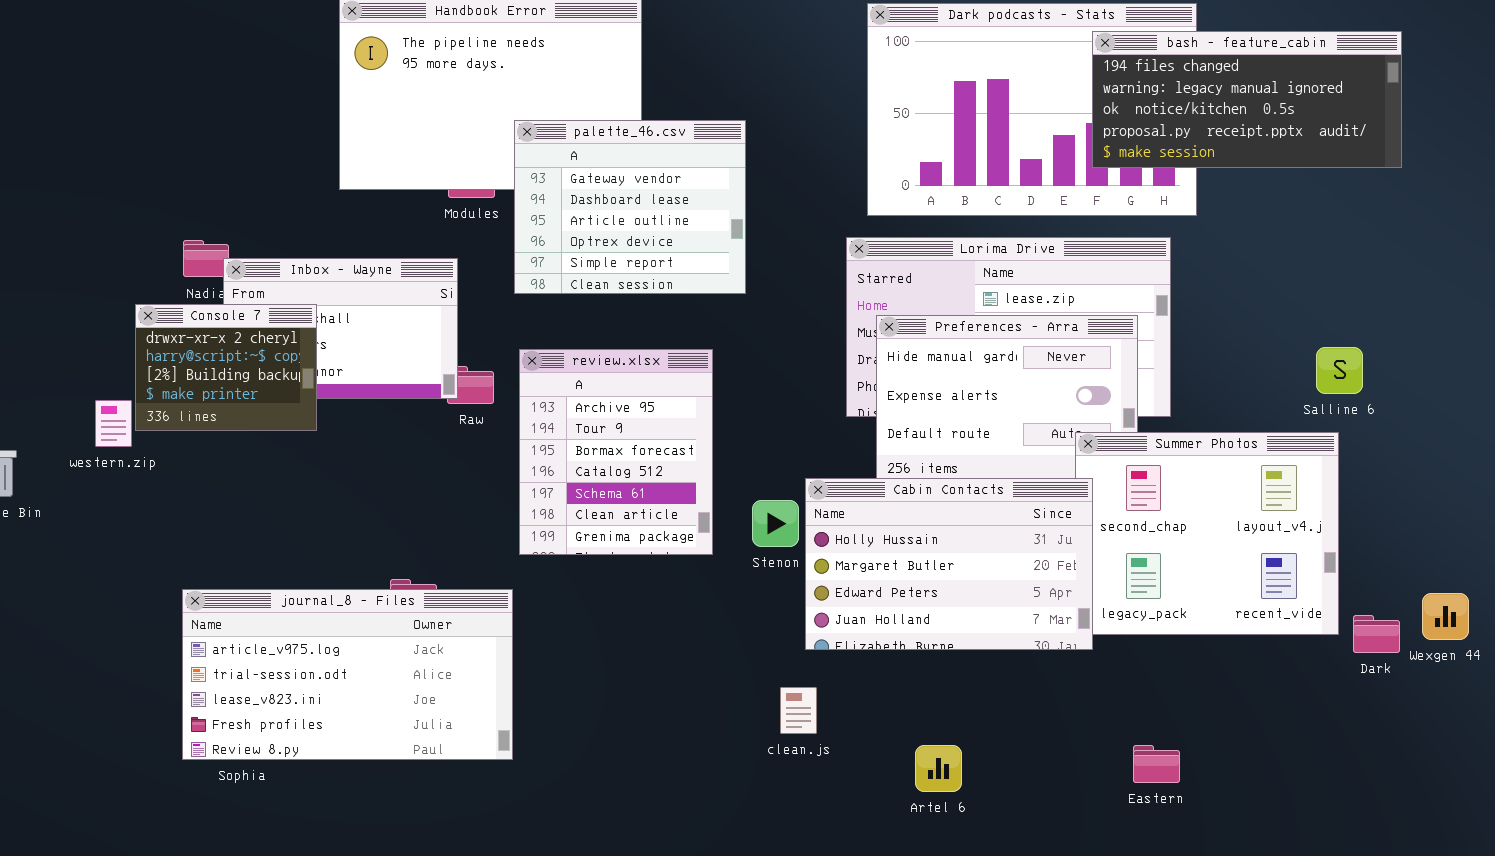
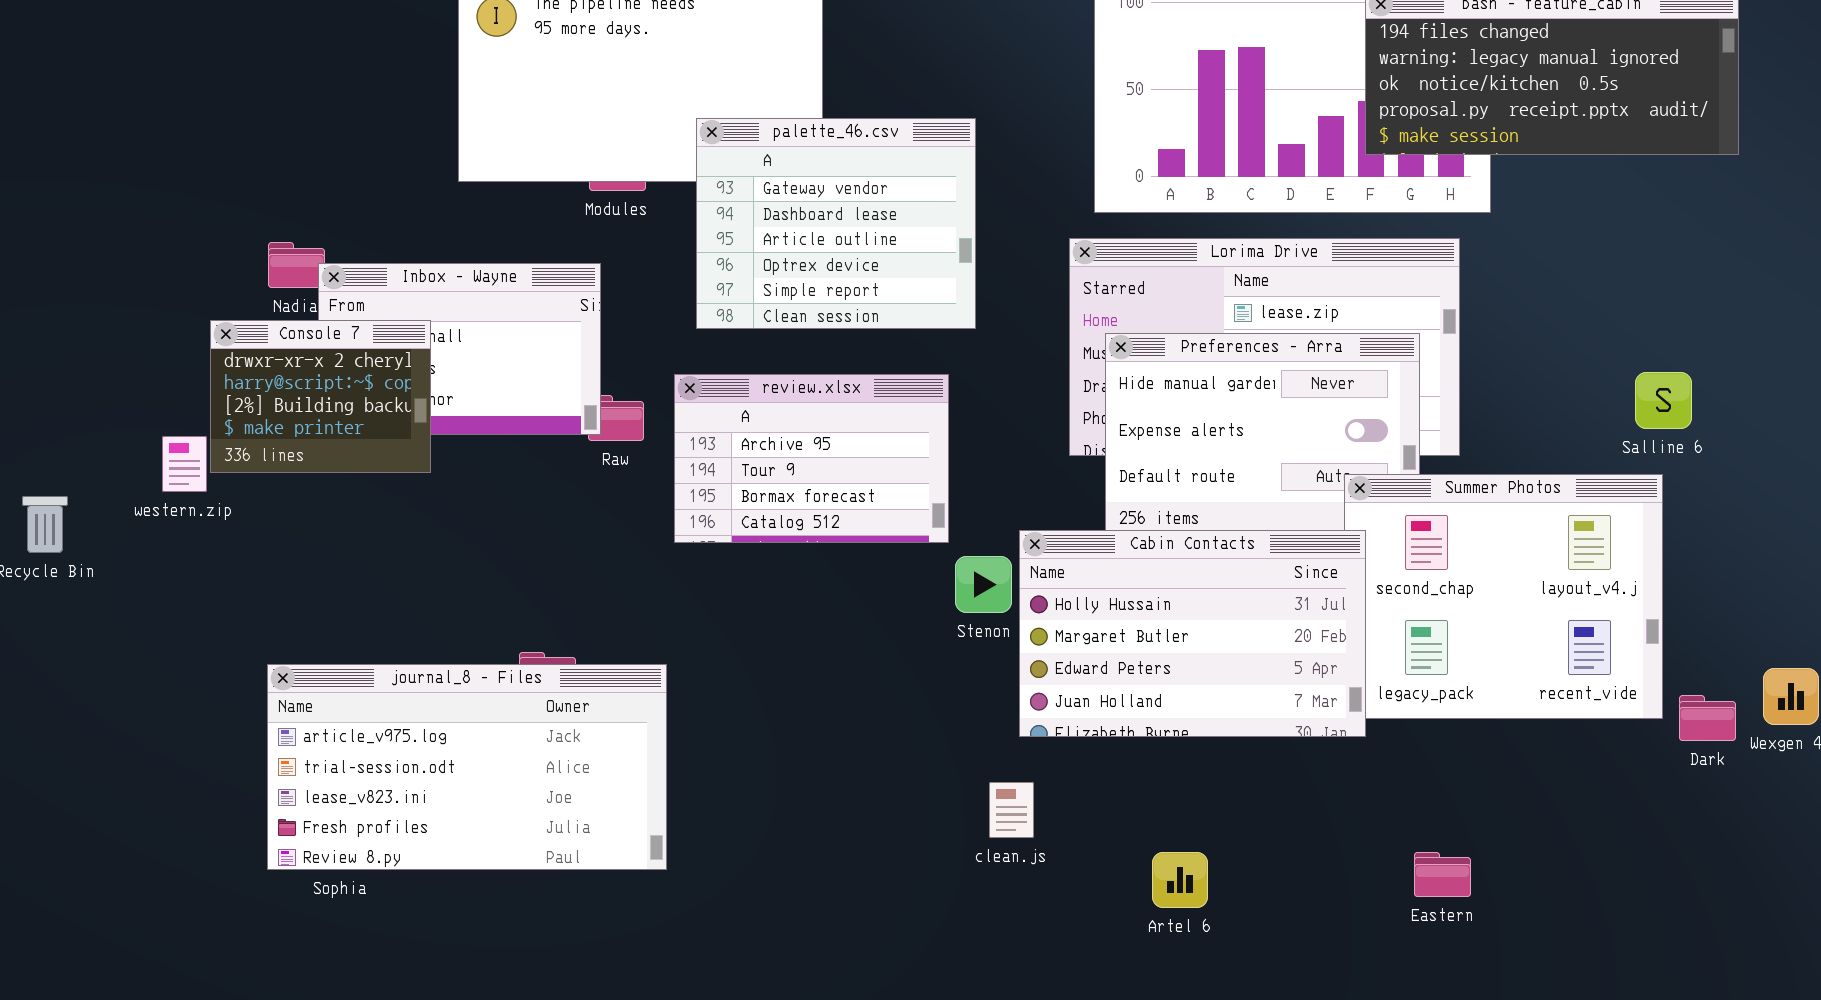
palette_46.csv: [514,120,746,294] -> [696,118,976,329], moved
review.xlsx: [519,349,713,555] -> [674,374,949,543], resized

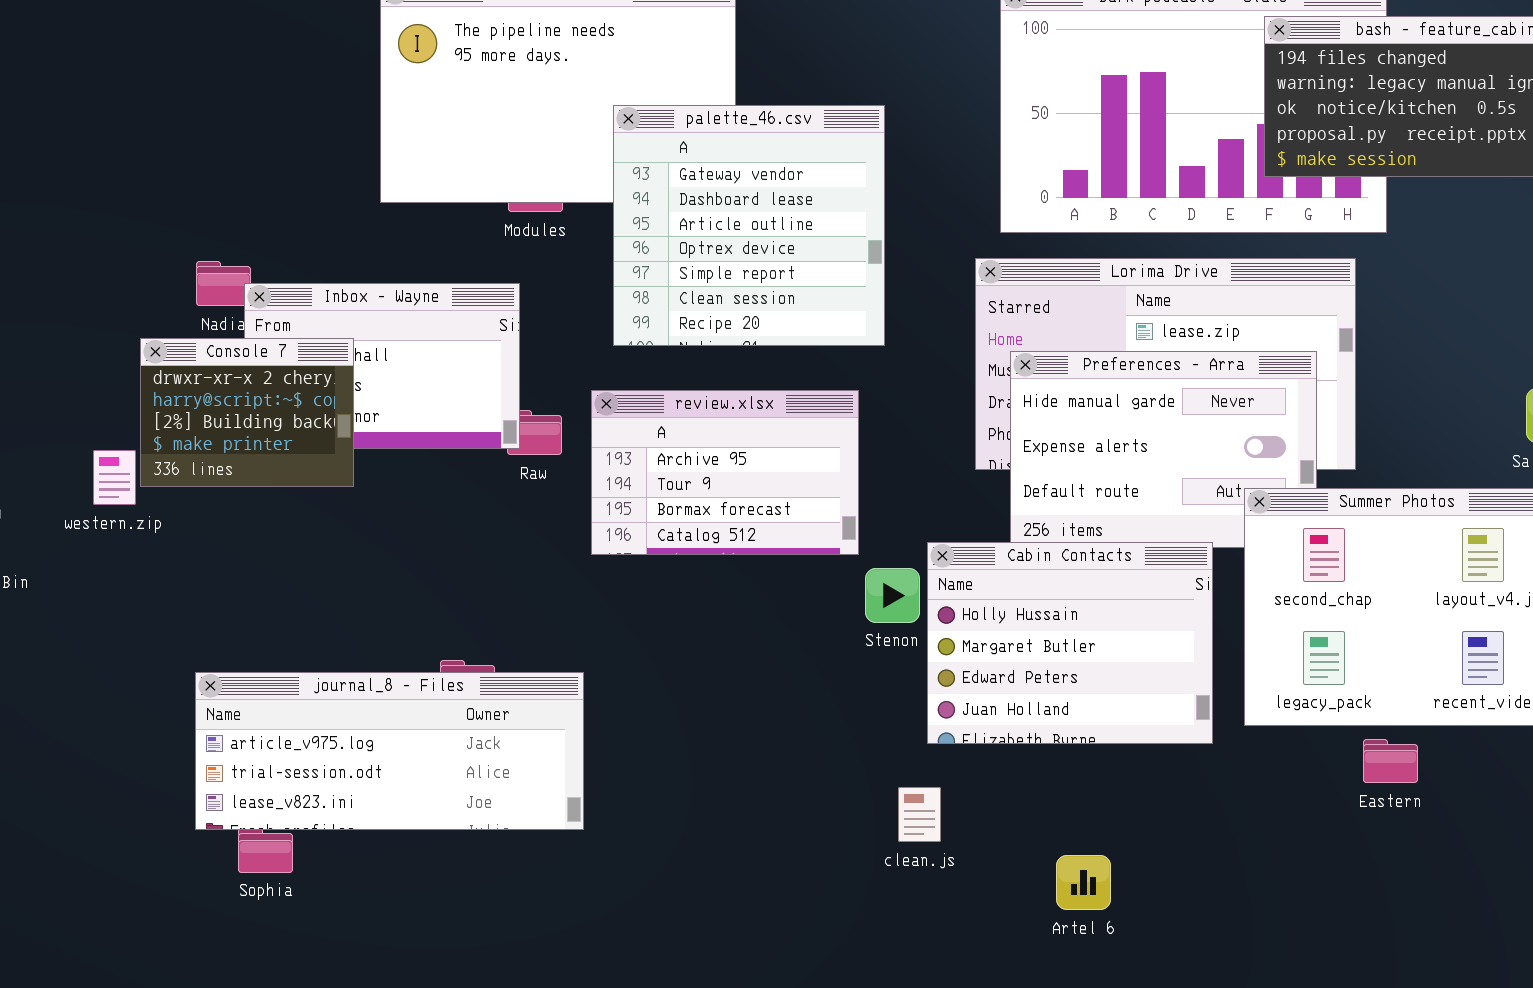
palette_46.csv: [696,118,976,329] -> [613,105,885,346], resized
Cabin Contacts: [1019,530,1366,737] -> [927,542,1213,744], resized
journal_8 - Files: [267,664,667,870] -> [195,672,584,830], resized
Eastern: [1414,852,1471,897] -> [1363,739,1418,783], moved

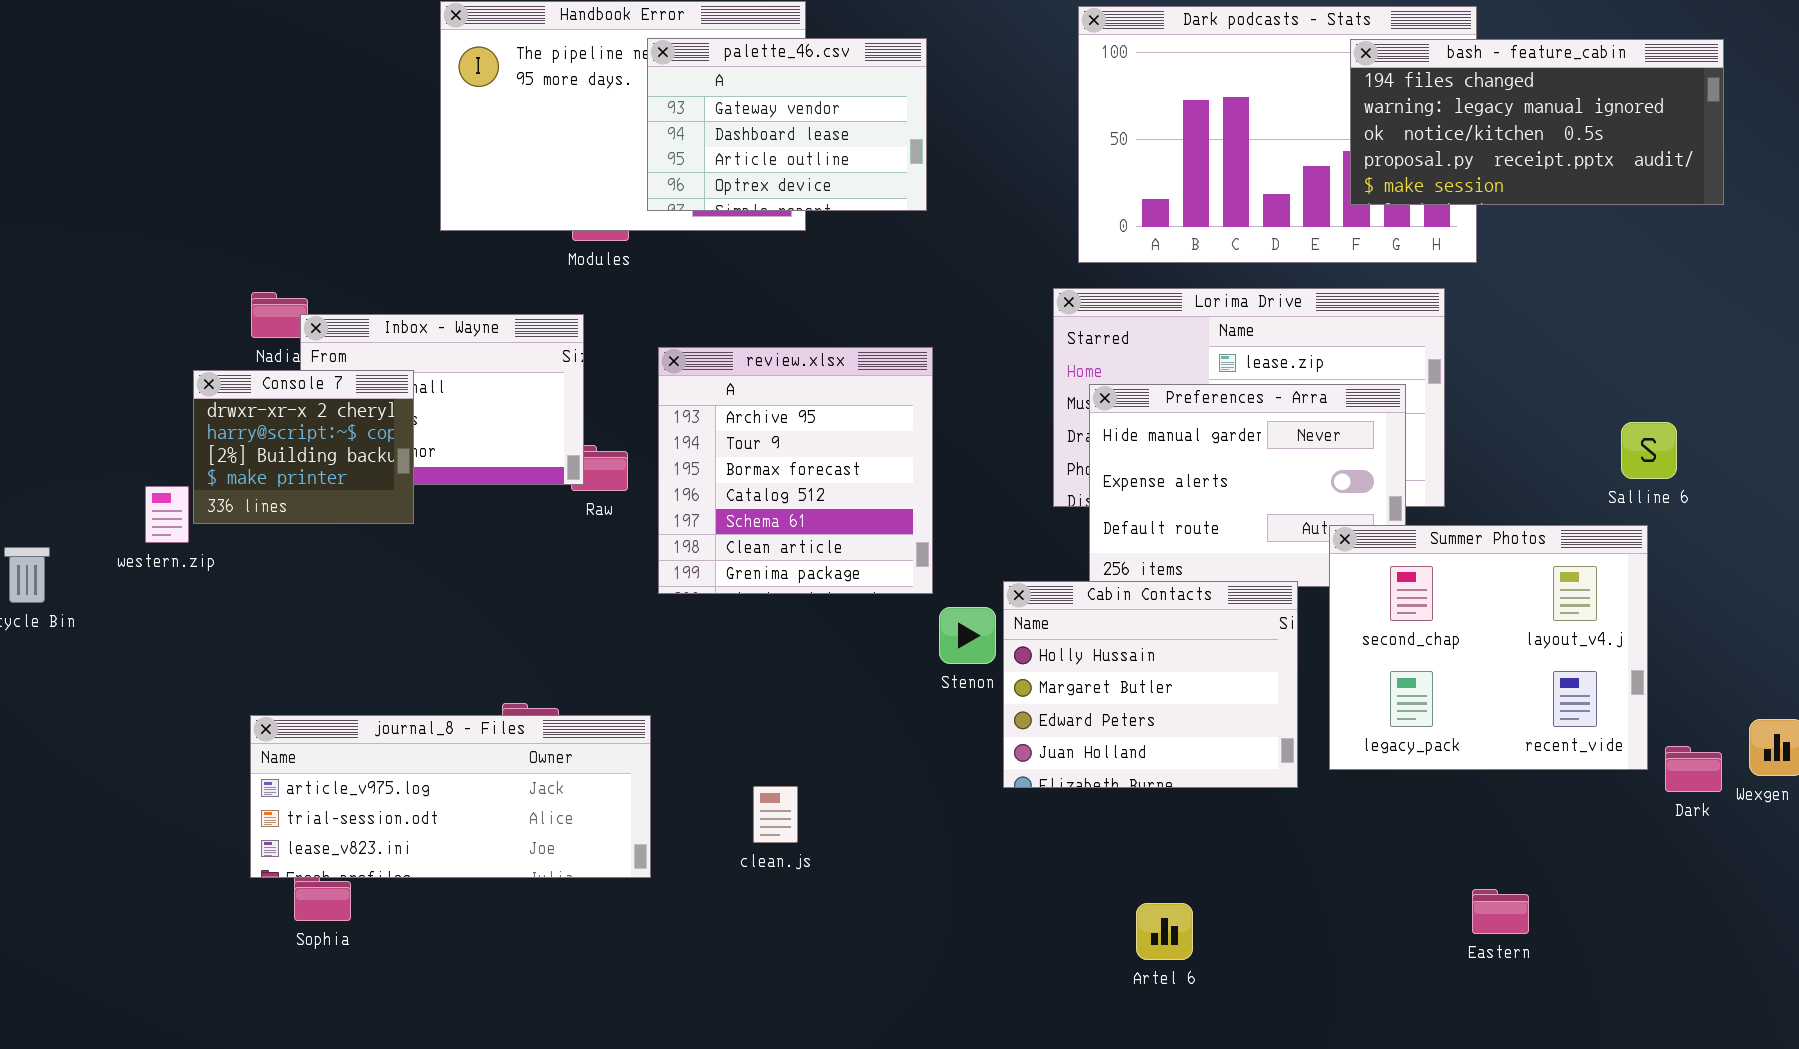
palette_46.csv: [613,105,885,346] -> [647,38,927,211], moved, resized
review.xlsx: [591,390,859,555] -> [658,347,933,594], resized
Eastern: [1363,739,1418,783] -> [1472,889,1529,934], moved
clean.js: [898,787,941,842] -> [753,786,798,843], moved

